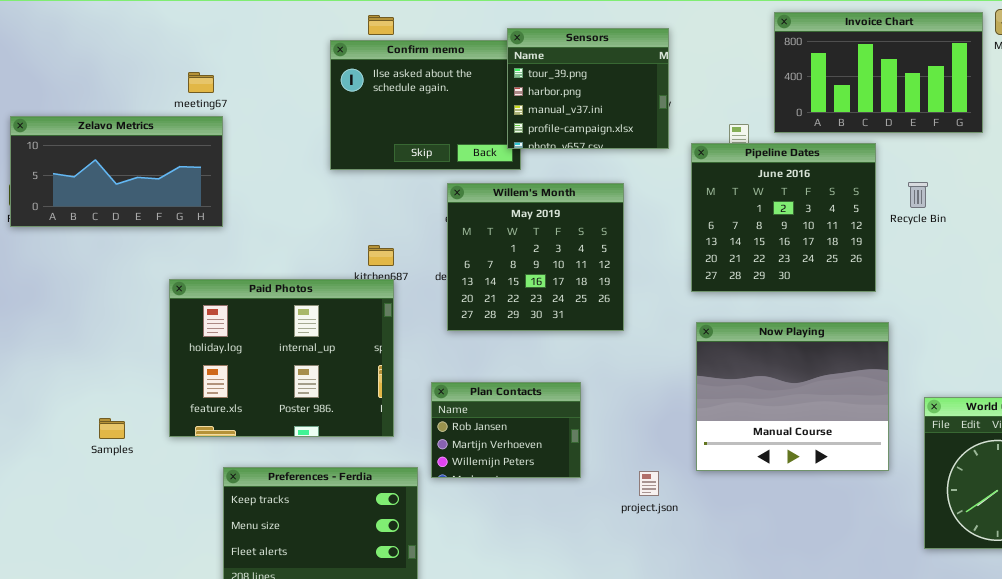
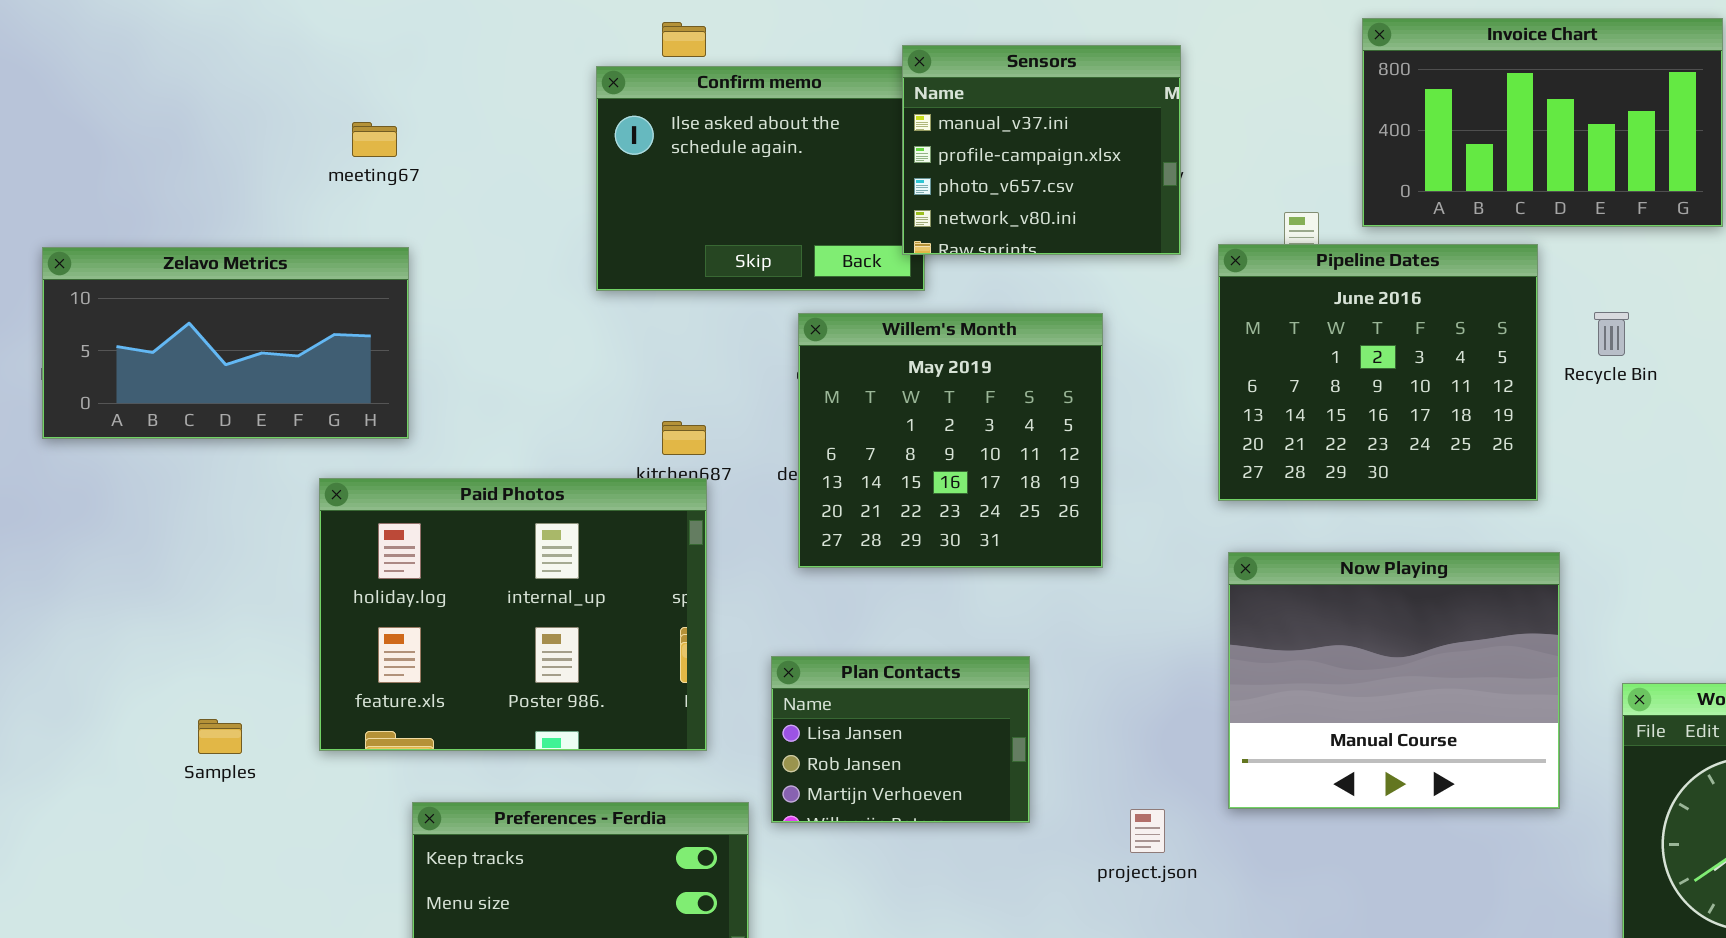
Sensors: [507,28,669,149] -> [902,45,1181,255], scrolled down 2 rows
Zelavo Metrics: [10,116,223,227] -> [42,247,409,439], moved
Plan Contacts: [431,382,581,478] -> [771,656,1030,823], scrolled up 1 row

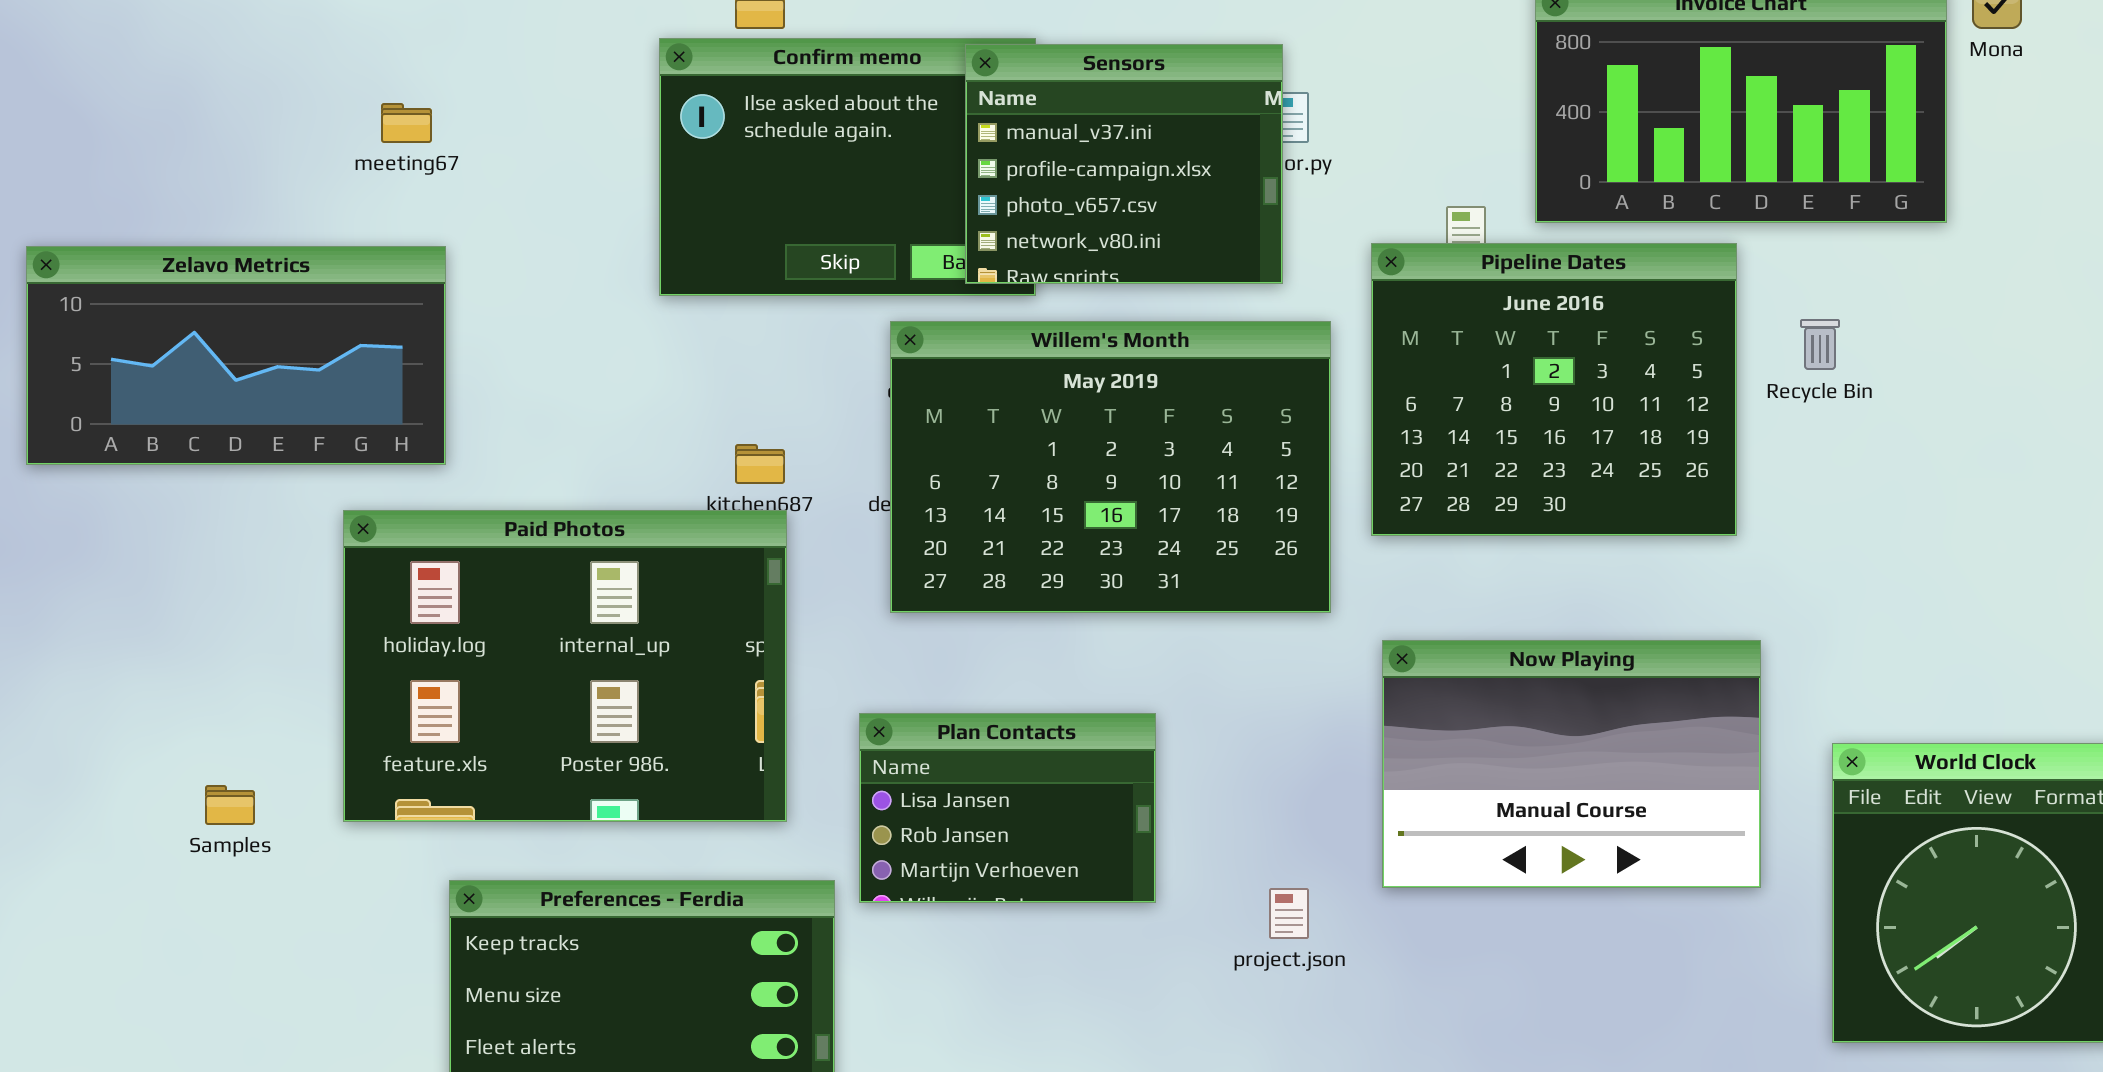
Sensors: [902,45,1181,255] -> [965,44,1283,284], moved
Willem's Month: [798,313,1103,568] -> [890,321,1331,613], resized
Now Playing: [1228,552,1560,809] -> [1382,640,1761,888], resized

